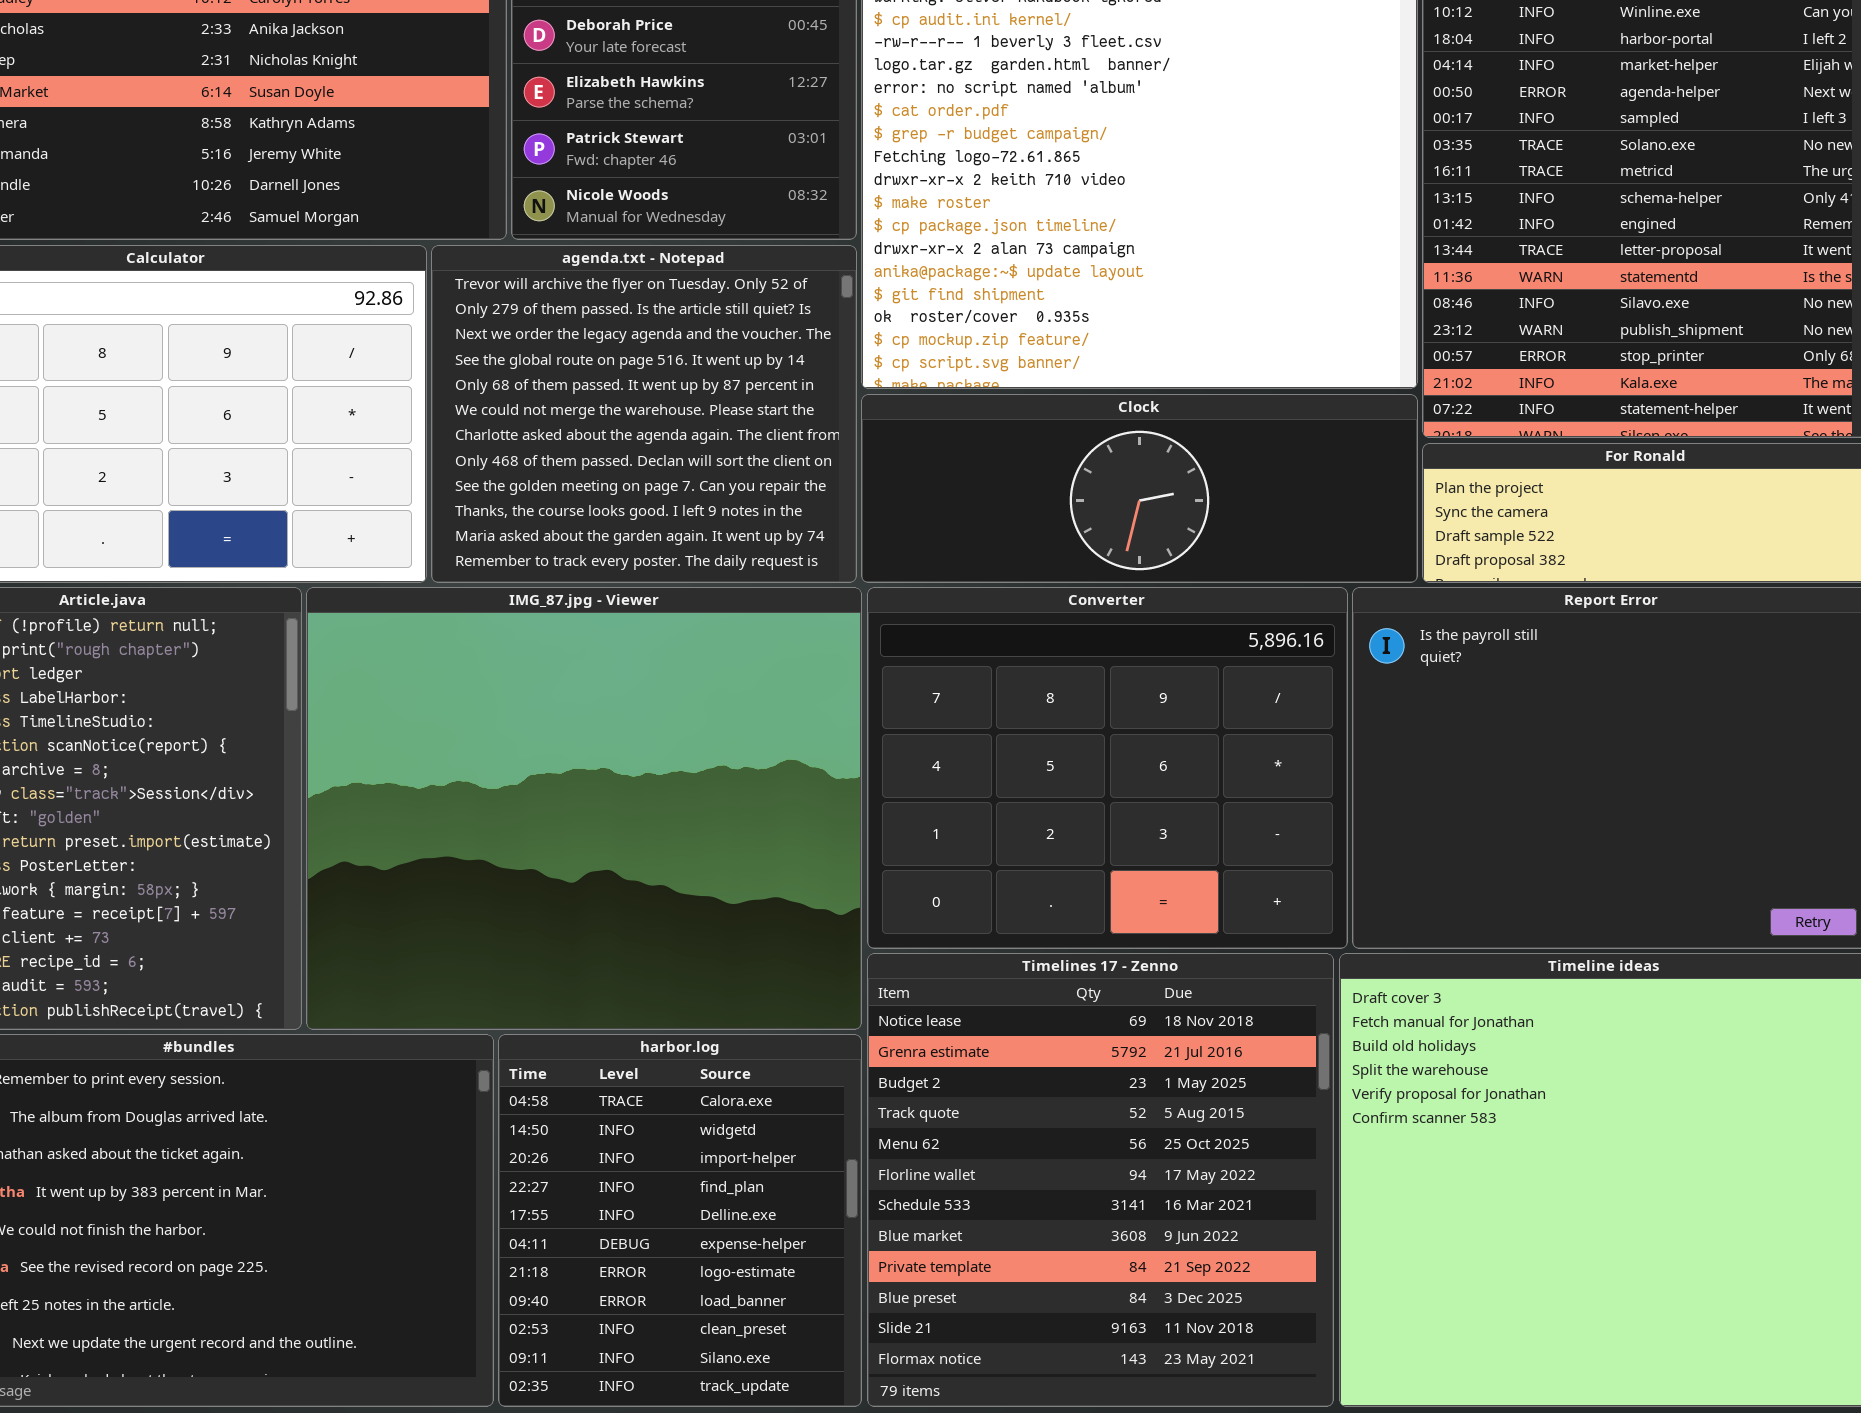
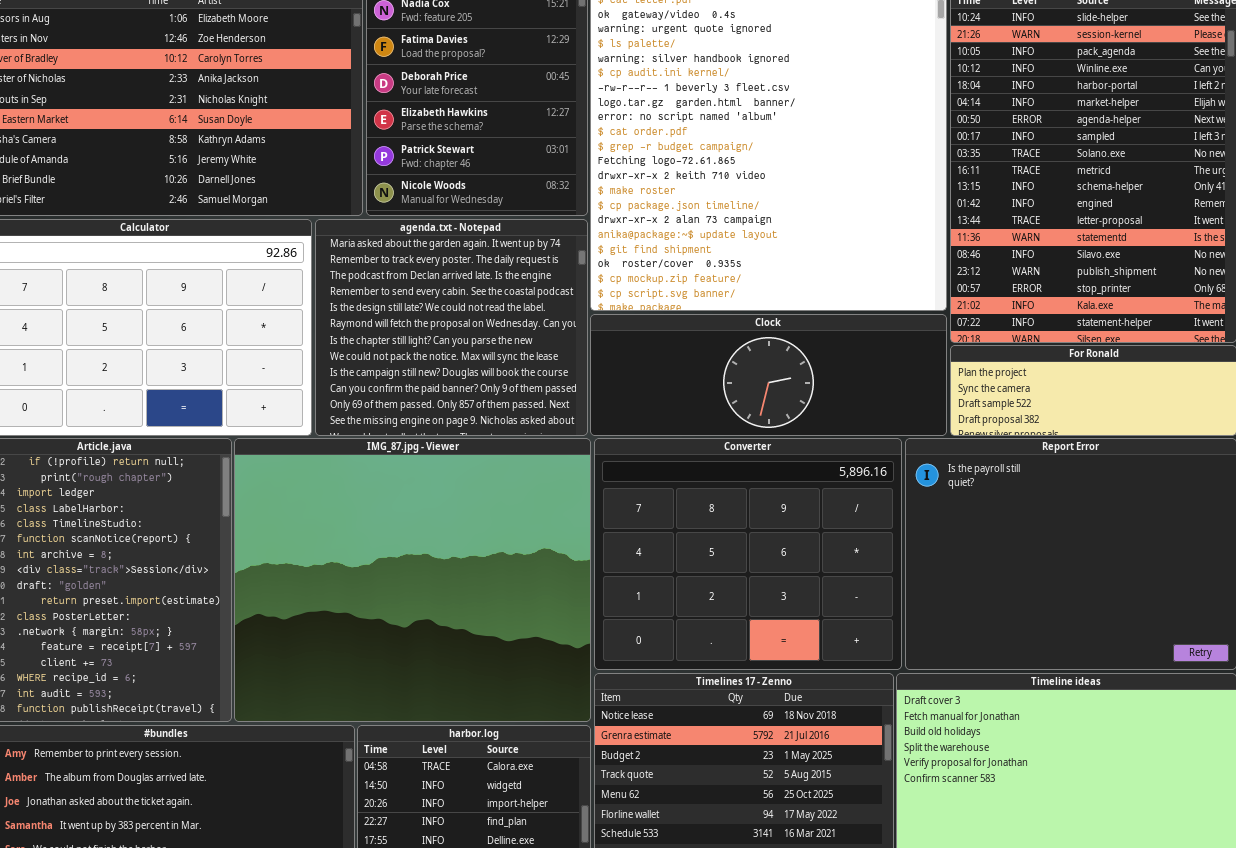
agenda.txt - Notepad: [431,245,857,583] -> [315,219,588,436], scrolled down 10 rows

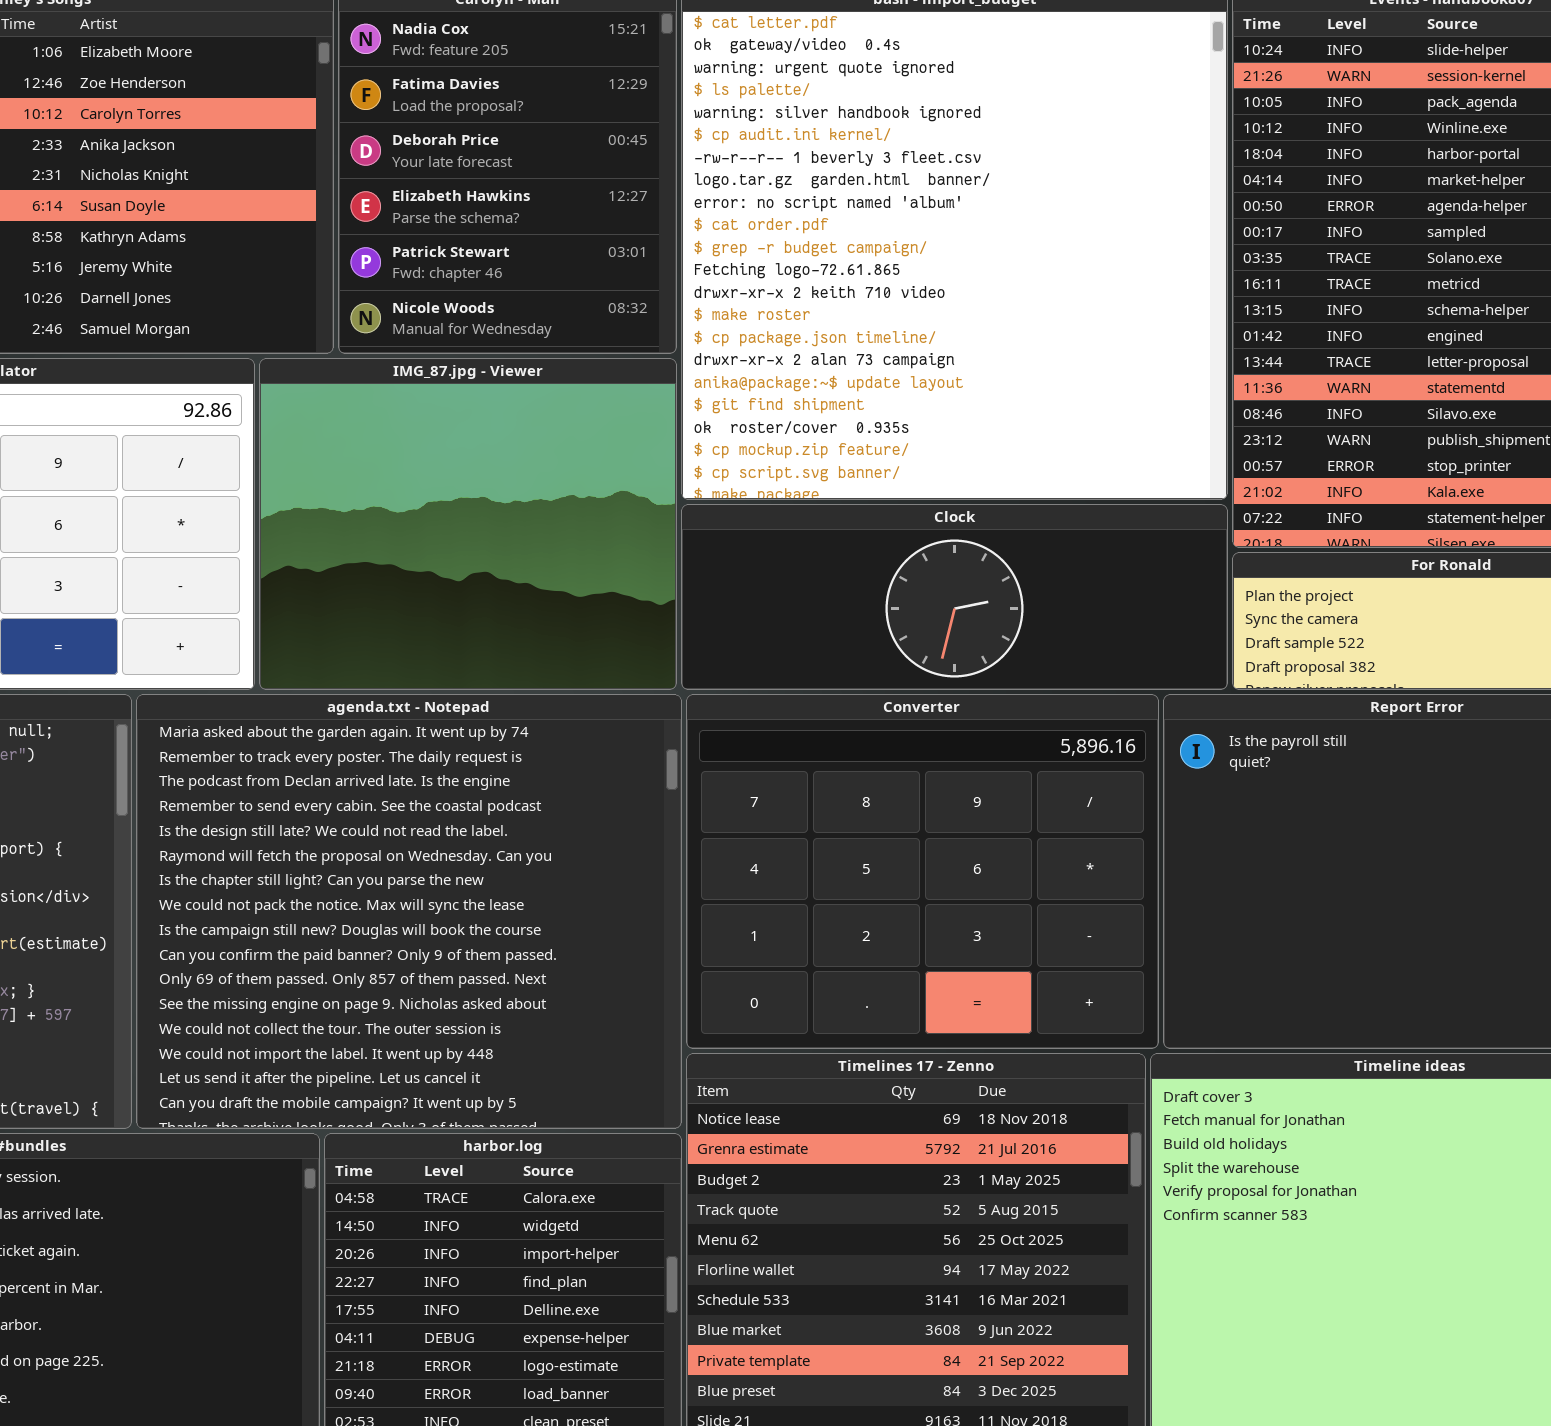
agenda.txt - Notepad: [315,219,588,436] -> [136,694,682,1129], moved, resized
IMG_87.jpg - Viewer: [234,438,591,722] -> [259,358,677,690], moved, resized

